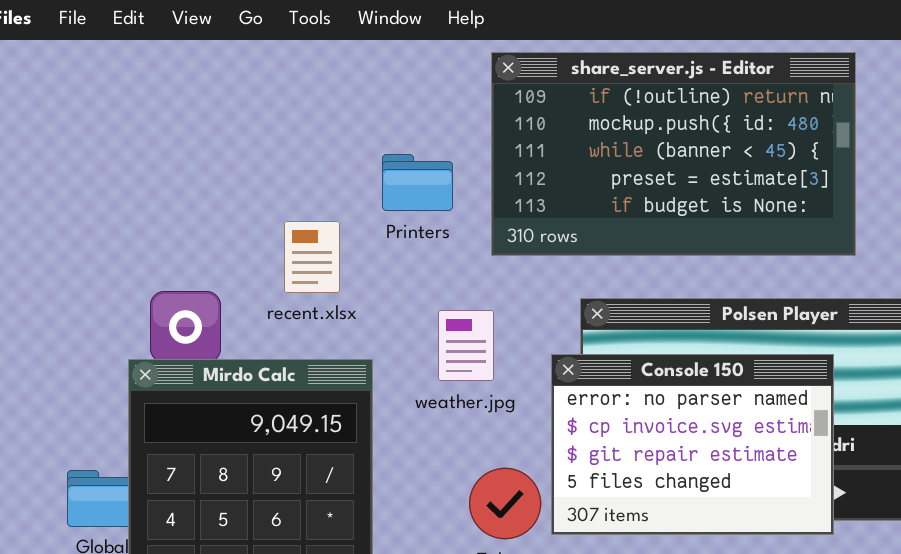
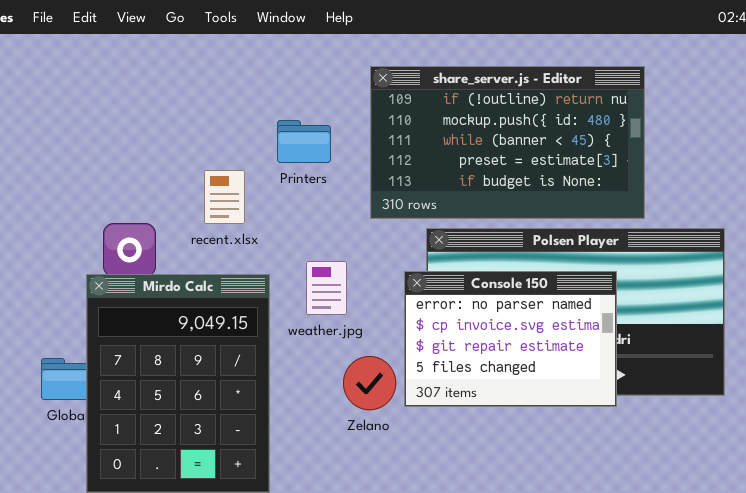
share_server.js - Editor: [491,52,856,256] -> [370,66,645,219], moved
weather.jpg: [438,310,494,381] -> [306,261,347,315], moved

